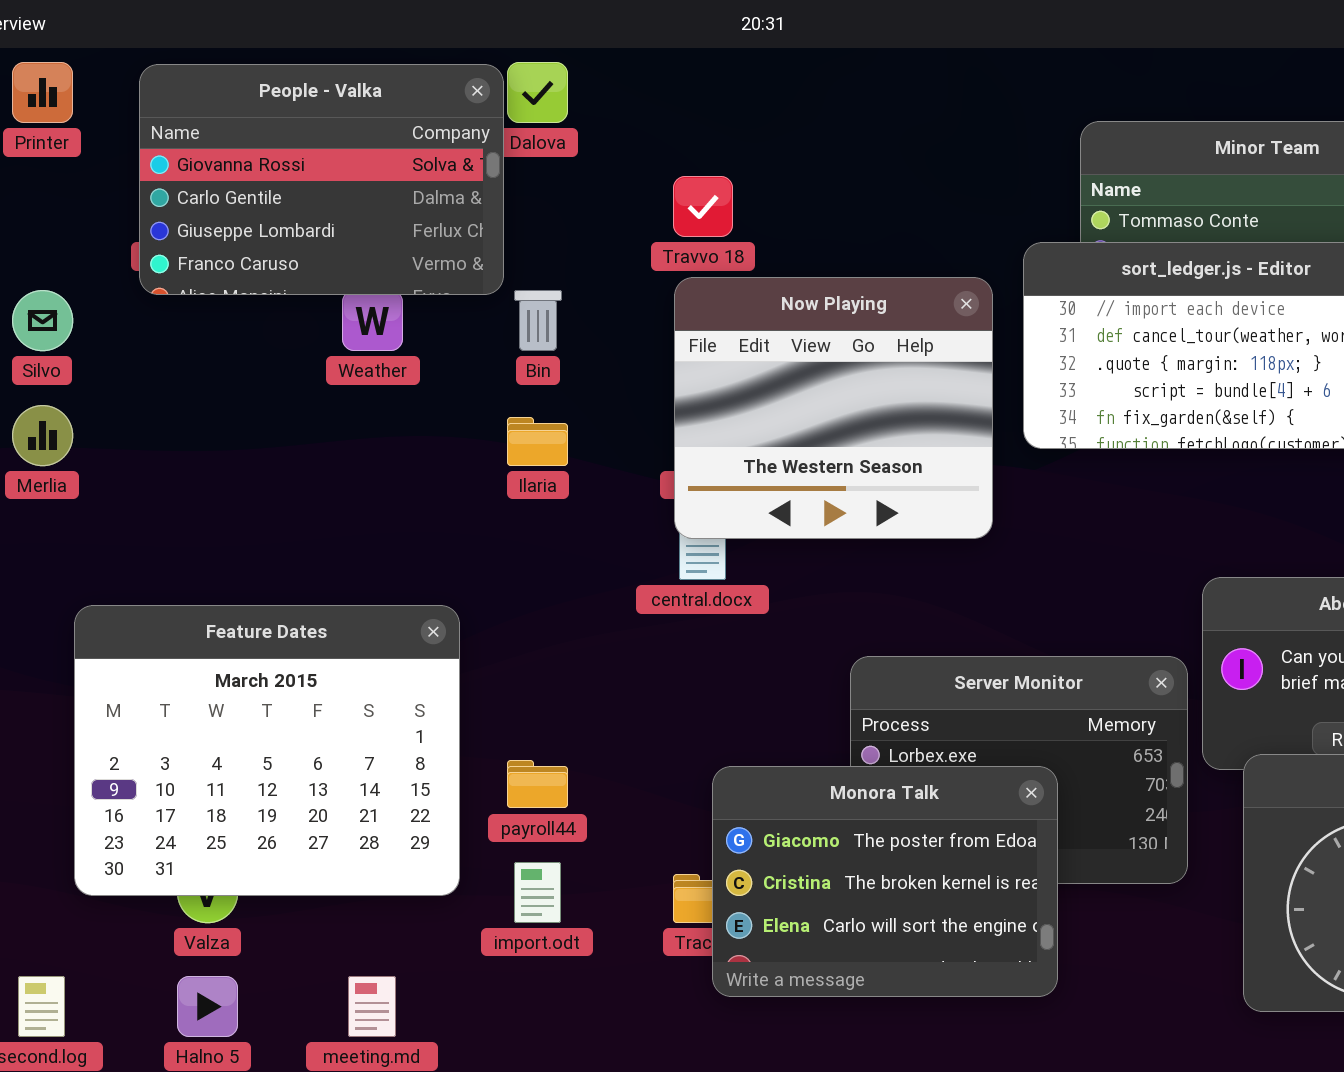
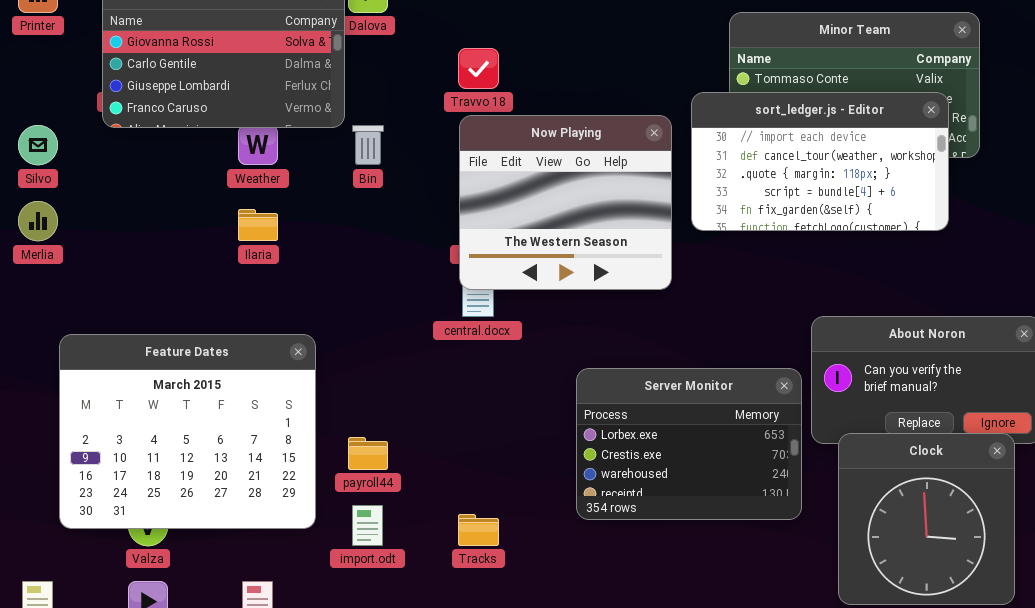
Ilaria: [507,417,568,466] -> [238,209,278,241], moved
Monora Talk: [712,766,1058,997] -> none, closed

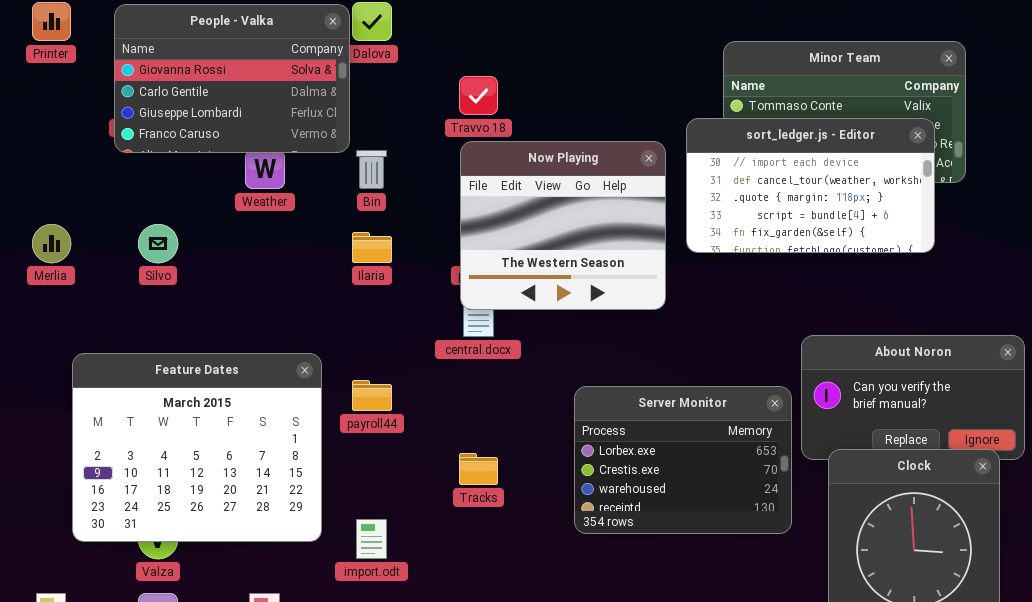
Silvo: [18,125,58,165] -> [138,224,178,263], moved
Ilaria: [238,209,278,241] -> [352,232,392,263], moved
payroll44: [348,437,388,470] -> [352,380,392,411], moved
Tracks: [458,514,499,546] -> [459,453,498,485], moved

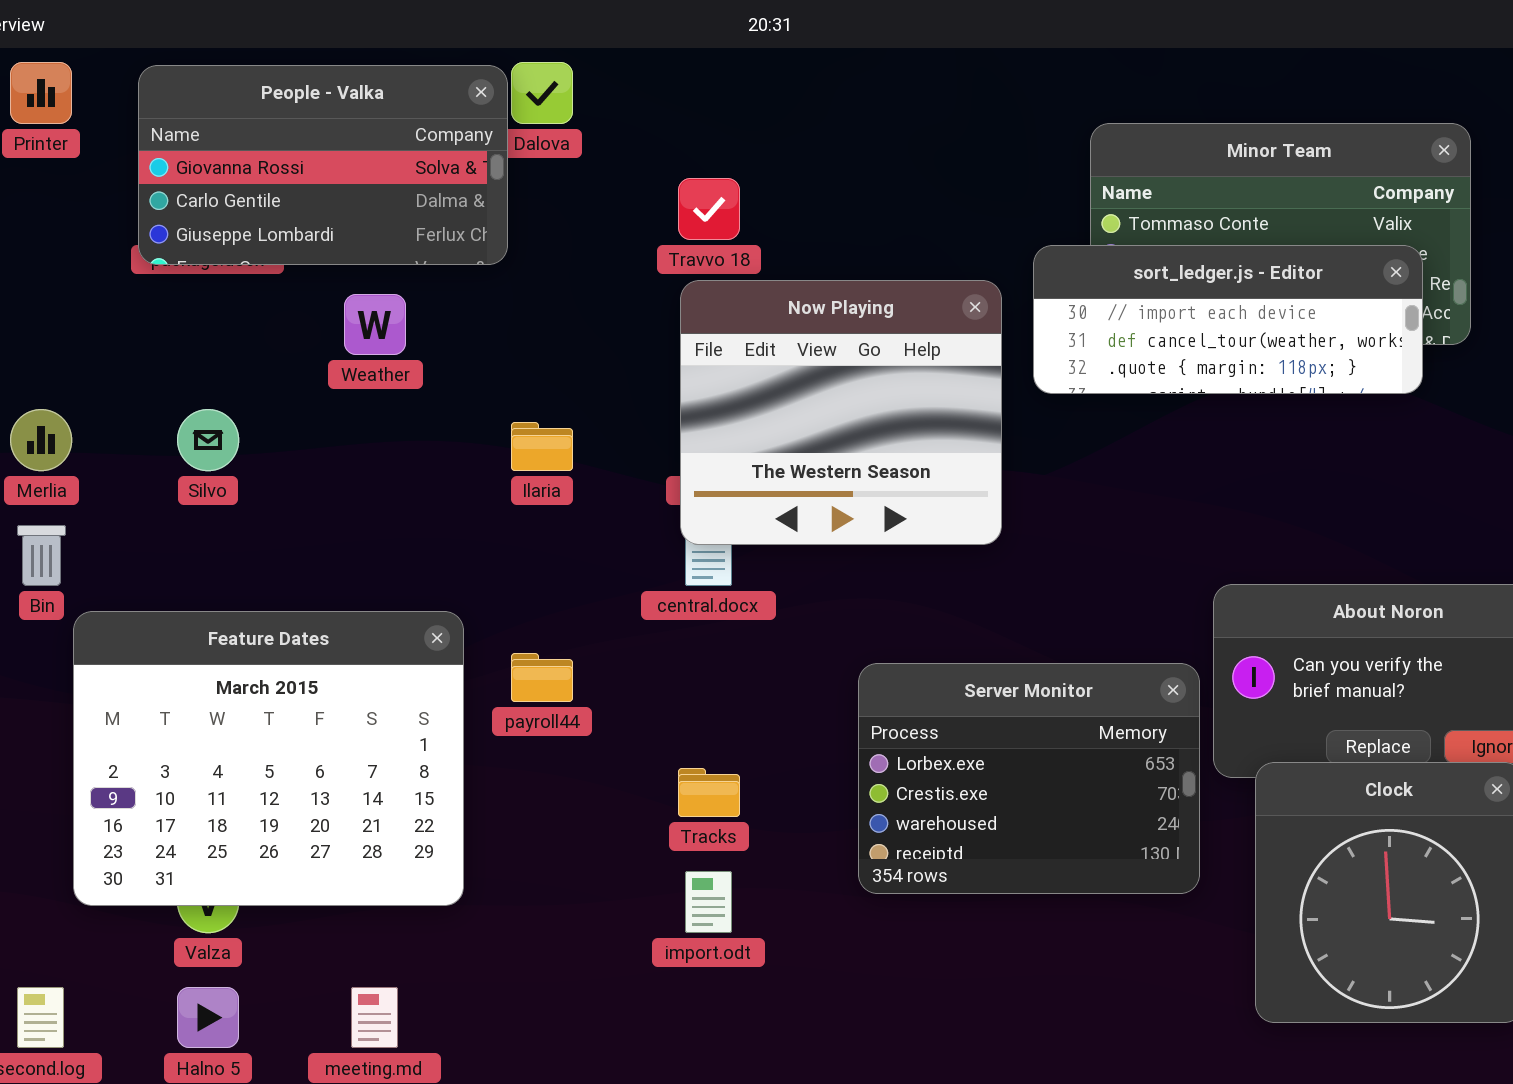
People - Valka: [114,4,350,153] -> [138,65,508,265], resized
sort_ledger.js - Editor: [686,118,935,253] -> [1033,245,1423,394], resized
Bin: [356,150,387,189] -> [17,525,66,586], moved
import.odt: [356,519,387,559] -> [685,871,732,933], moved

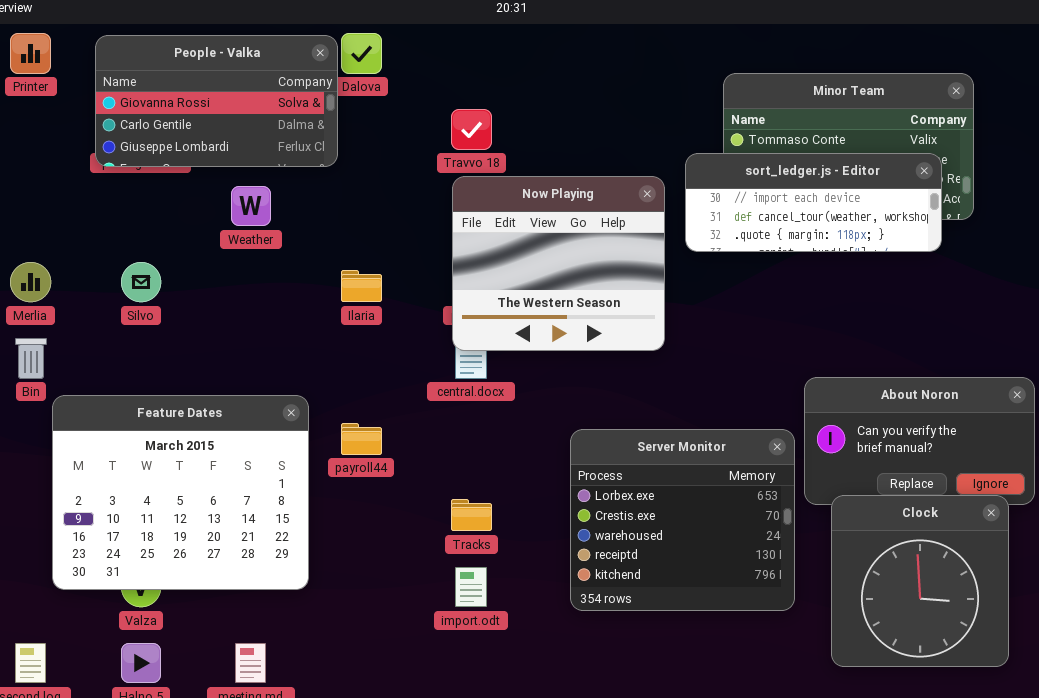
Server Monitor: [858,663,1200,894] -> [570,429,795,611], resized

